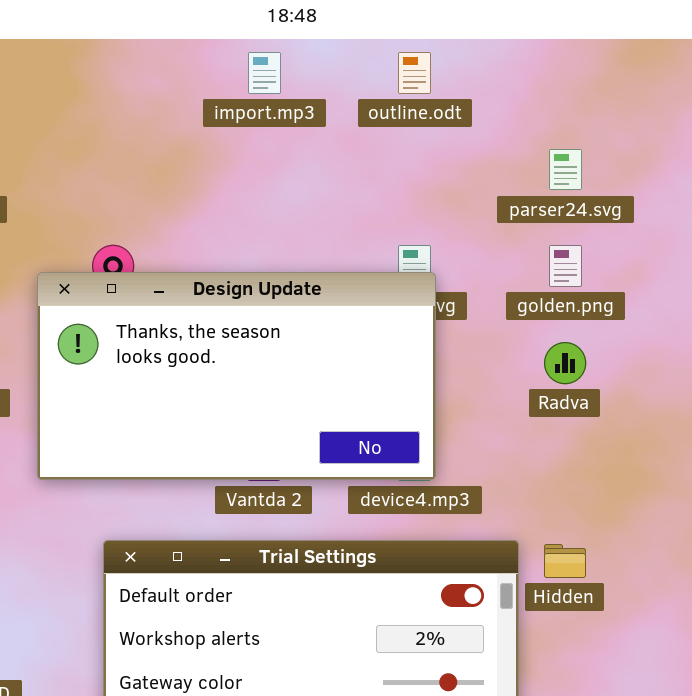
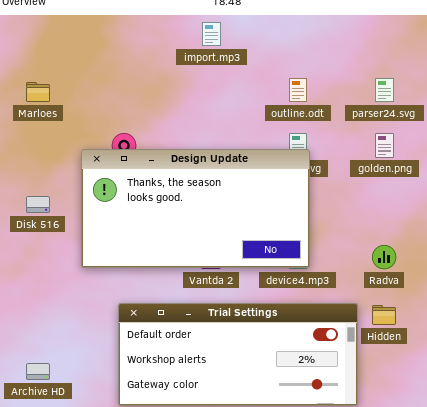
outline.odt: [398,52,431,94] -> [289,78,307,102], moved
Radva: [544,342,586,384] -> [372,245,396,269], moved

